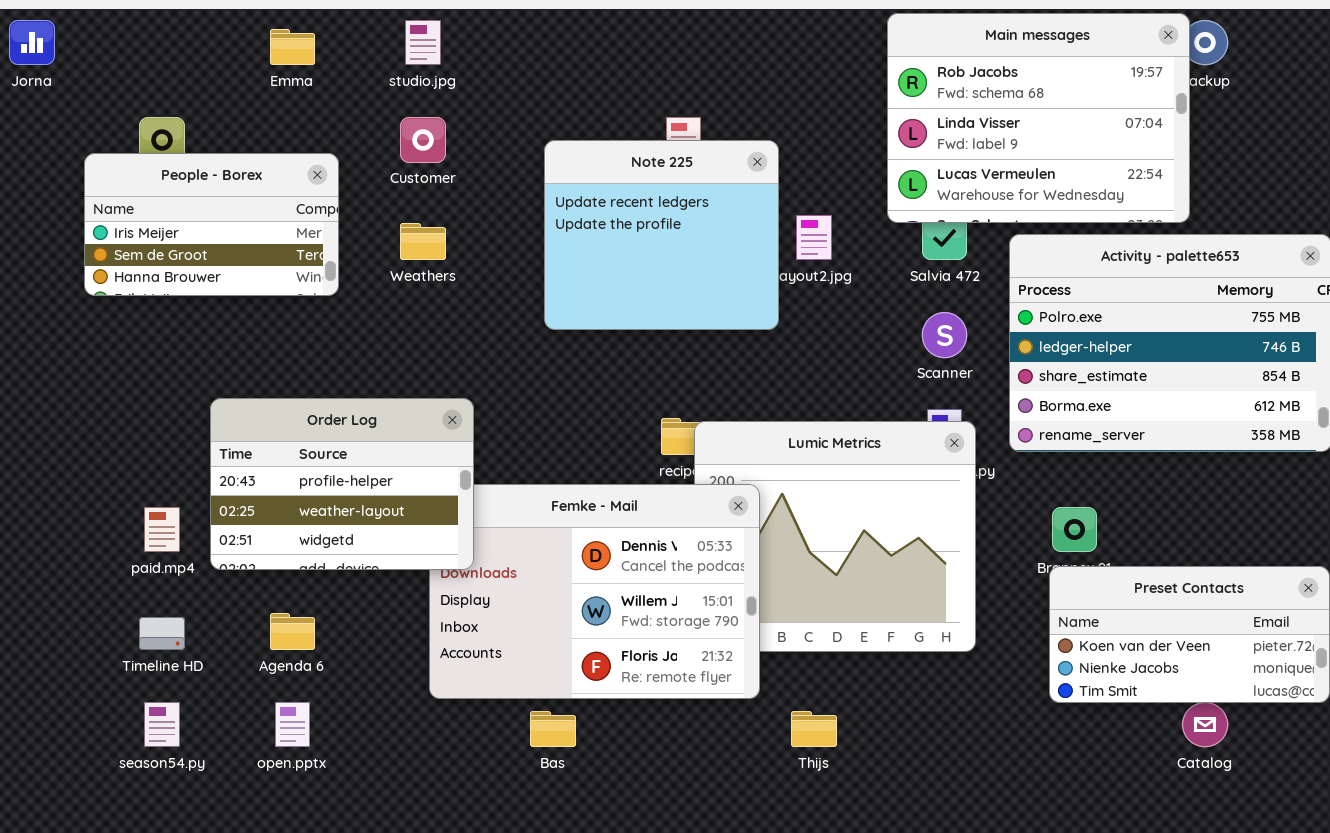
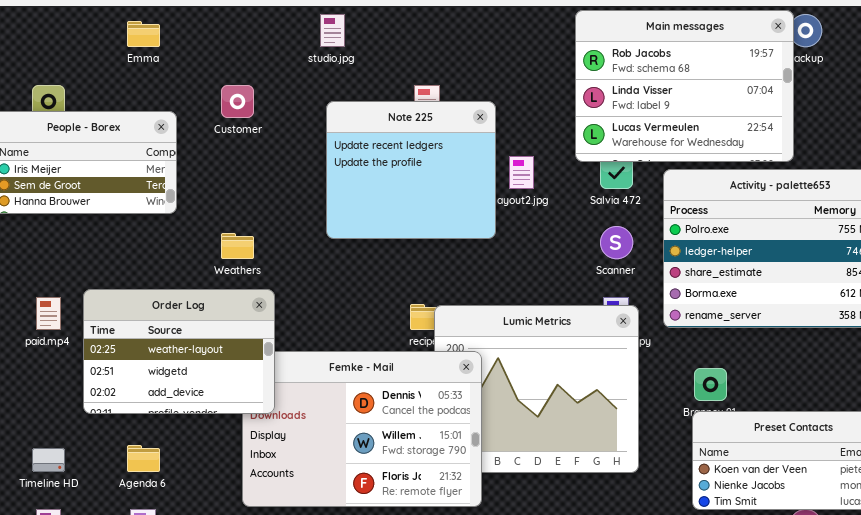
studio.jpg: [405,20,441,65] -> [320,14,345,47], moved
Weathers: [400,223,446,260] -> [221,233,254,259], moved
Order Log: [210,398,474,570] -> [83,289,275,414], scrolled down 1 row
paid.mp4: [144,507,180,552] -> [36,297,61,330], moved

